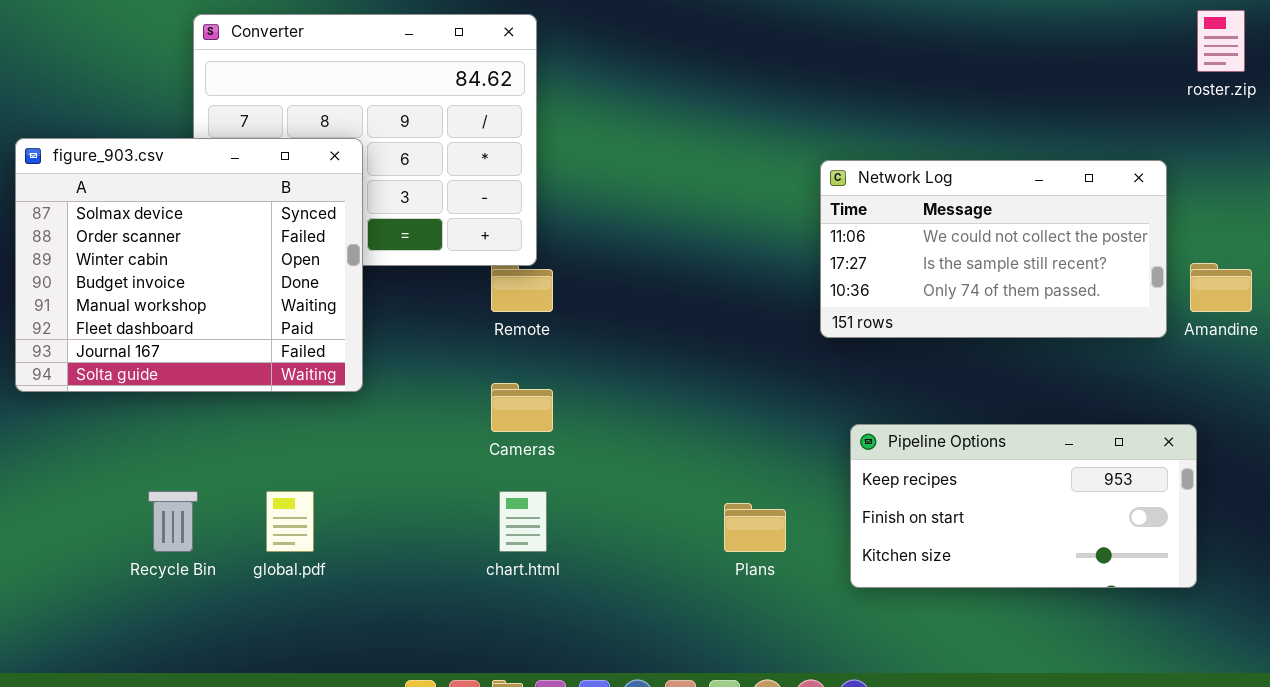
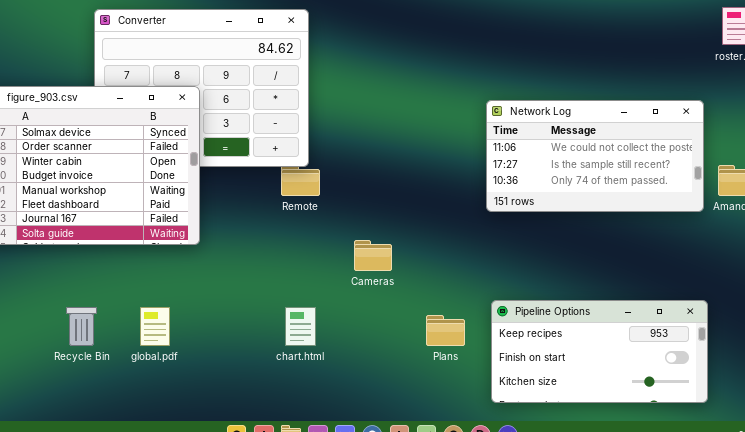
Cameras: [491,383,553,432] -> [354,240,392,271], moved
Pipeline Options: [850,424,1197,588] -> [491,300,708,403], moved

